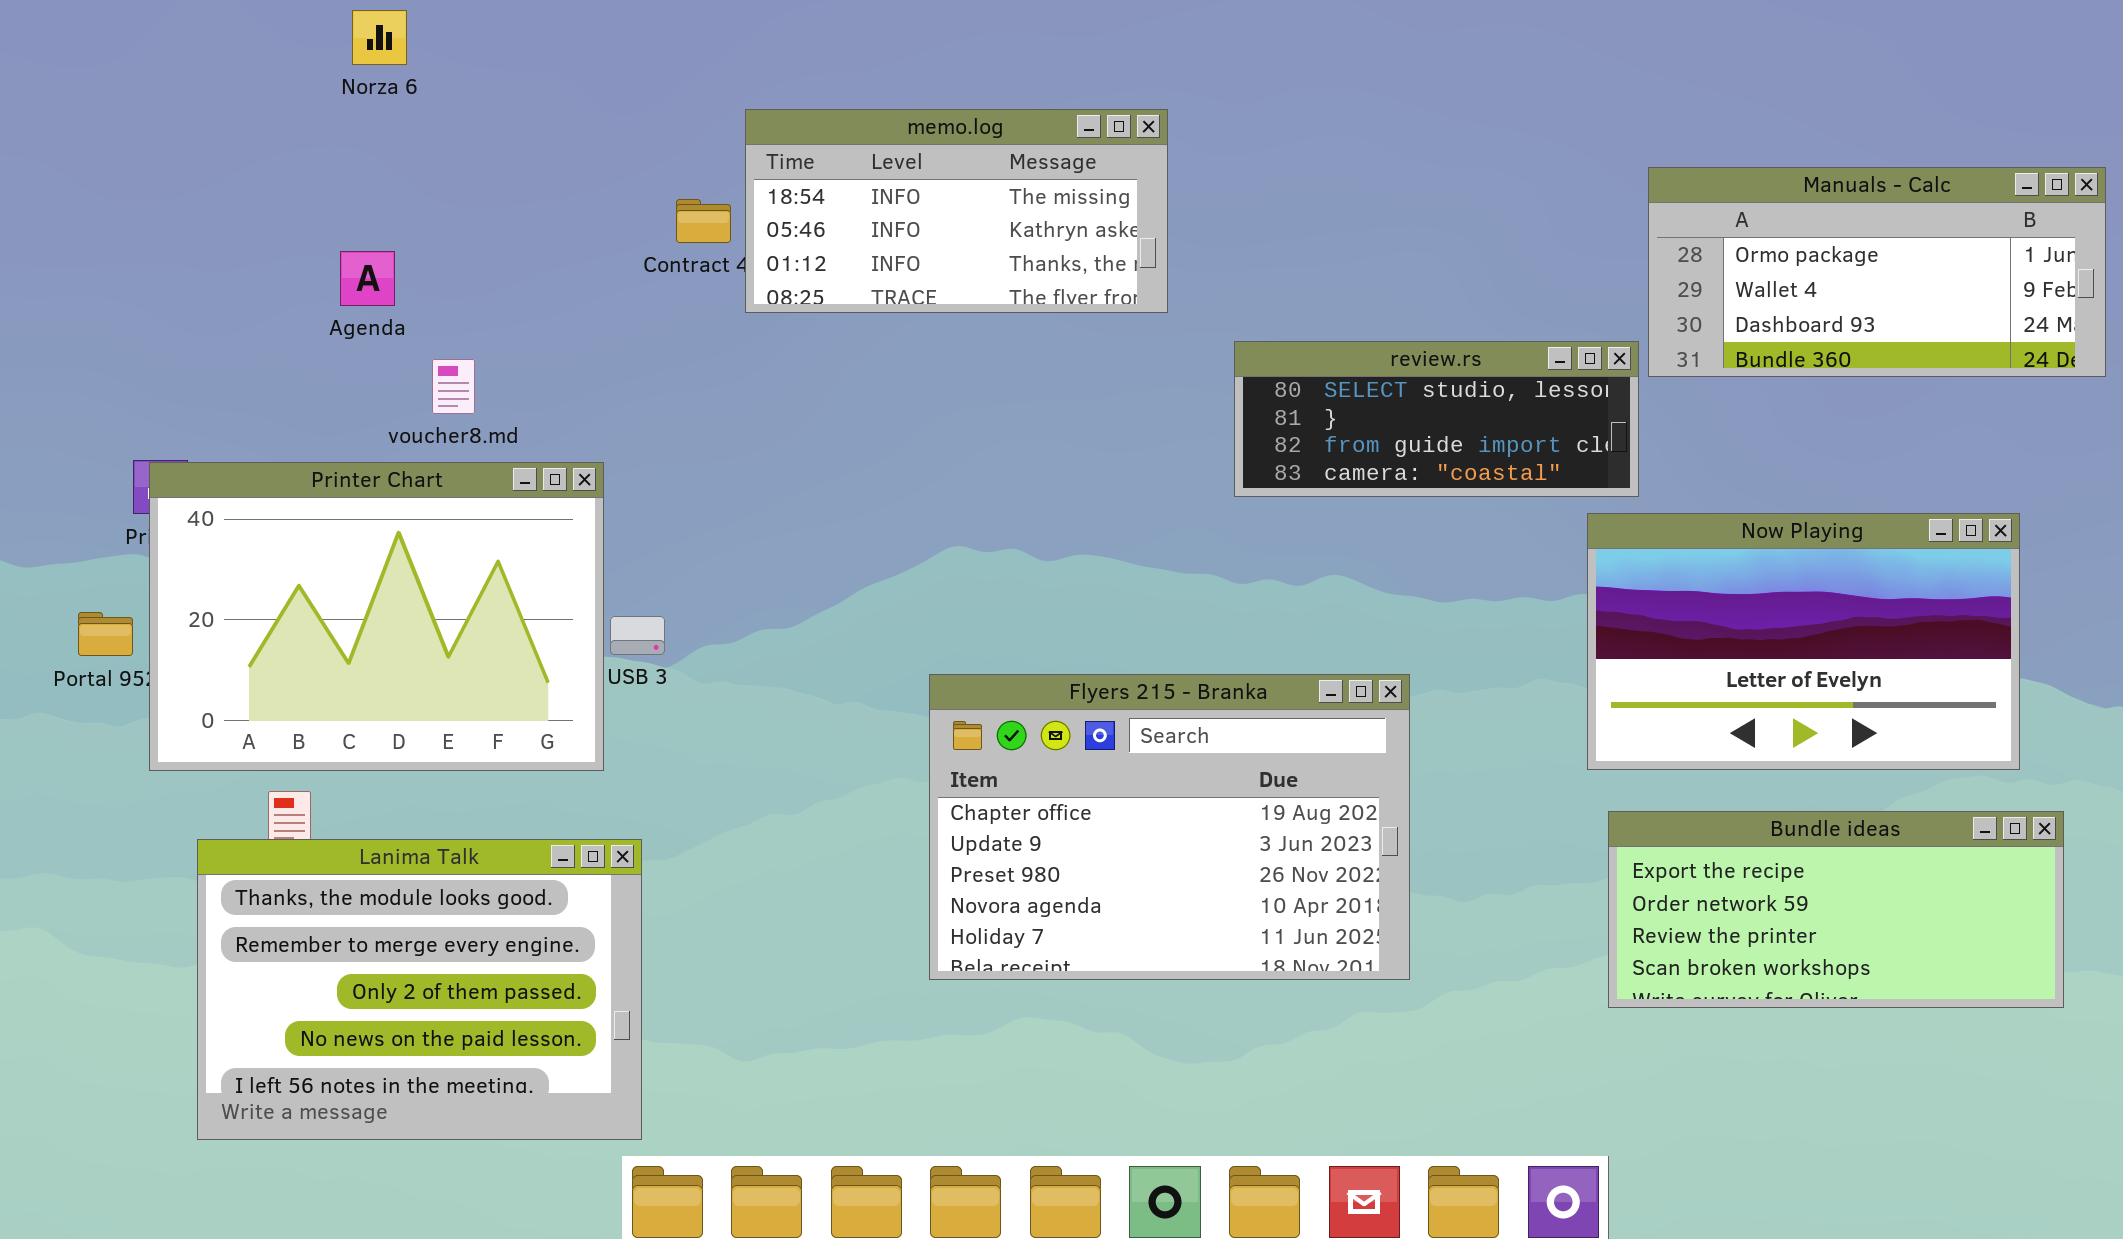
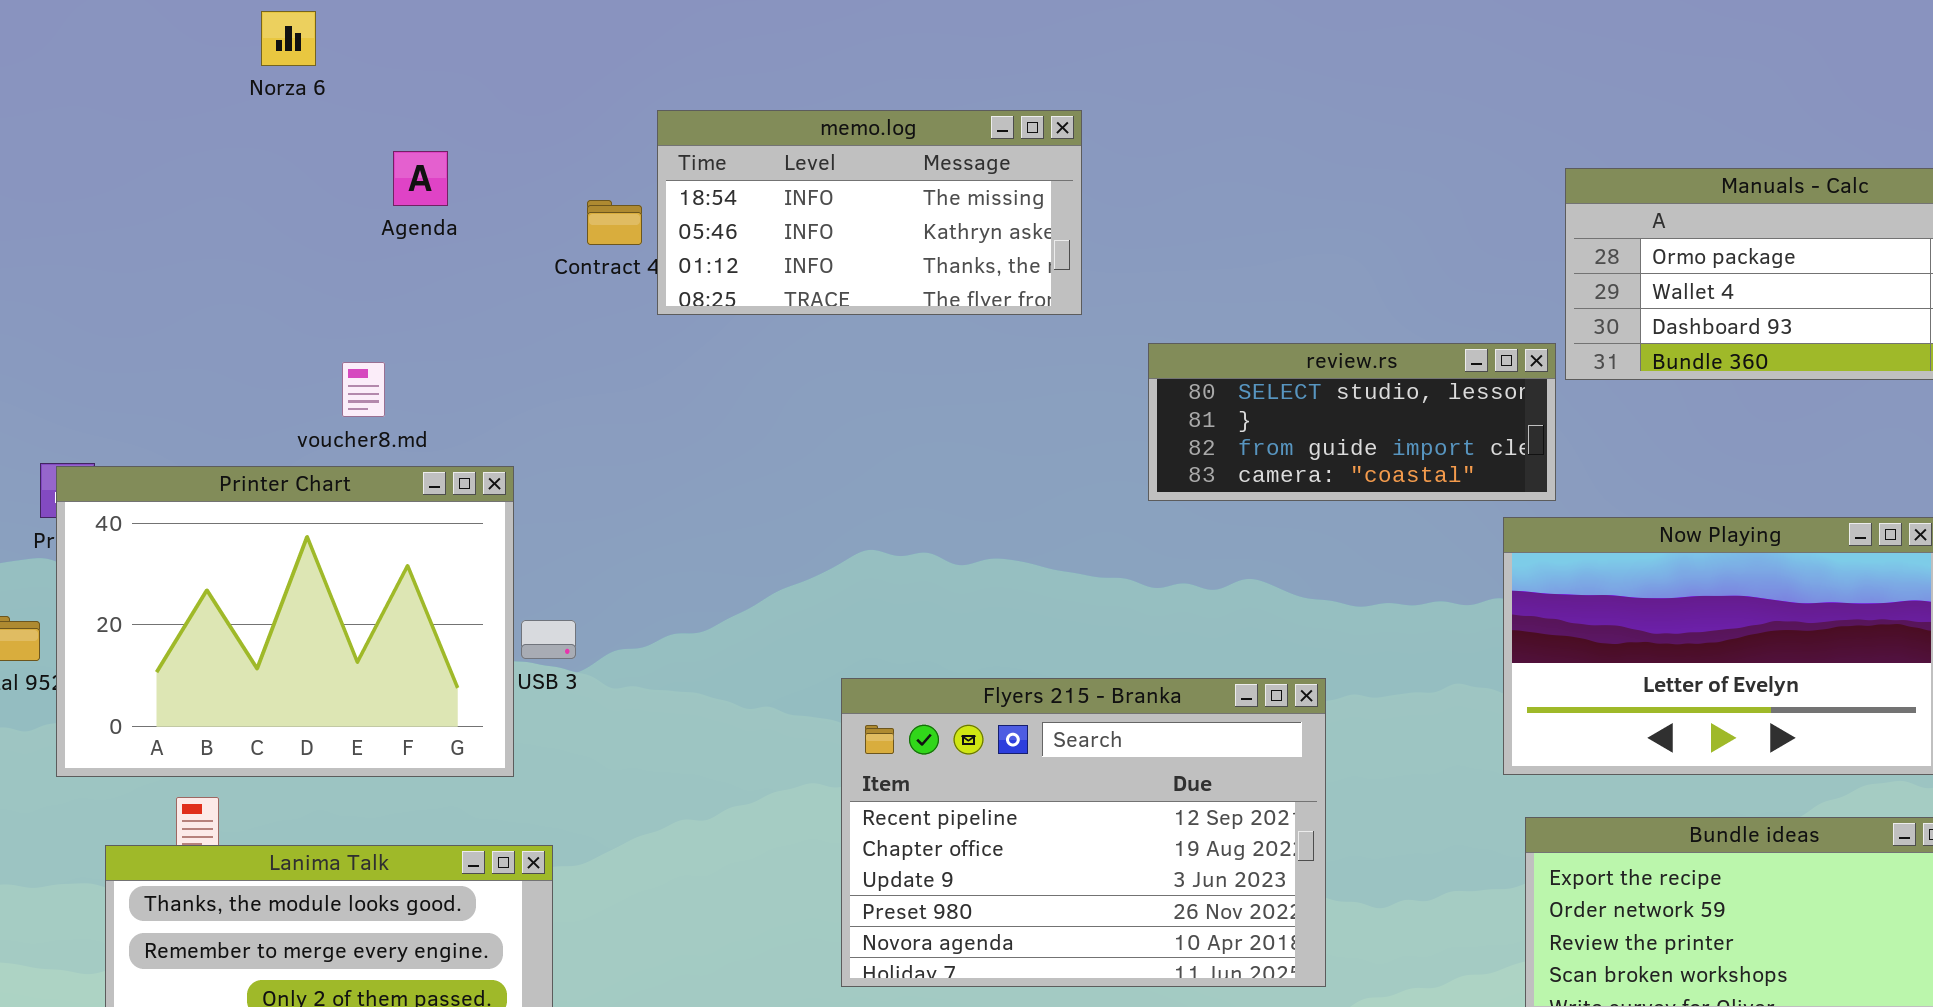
Agenda: [340,251,395,306] -> [393,151,448,206], moved
Flyers 215 - Branka: [929,674,1410,980] -> [841,678,1326,987], scrolled up 1 row

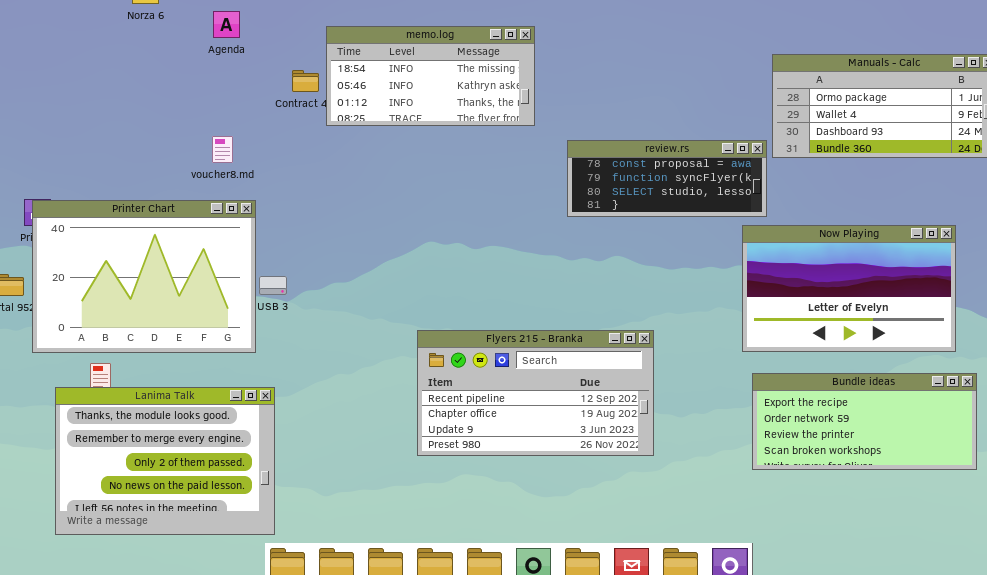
Agenda: [393,151,448,206] -> [213,11,240,38], moved
review.rs: [1148,343,1556,501] -> [567,140,767,217], scrolled up 2 rows
voucher8.md: [342,362,385,417] -> [212,136,233,163], moved
Flyers 215 - Branka: [841,678,1326,987] -> [417,330,654,456], resized

